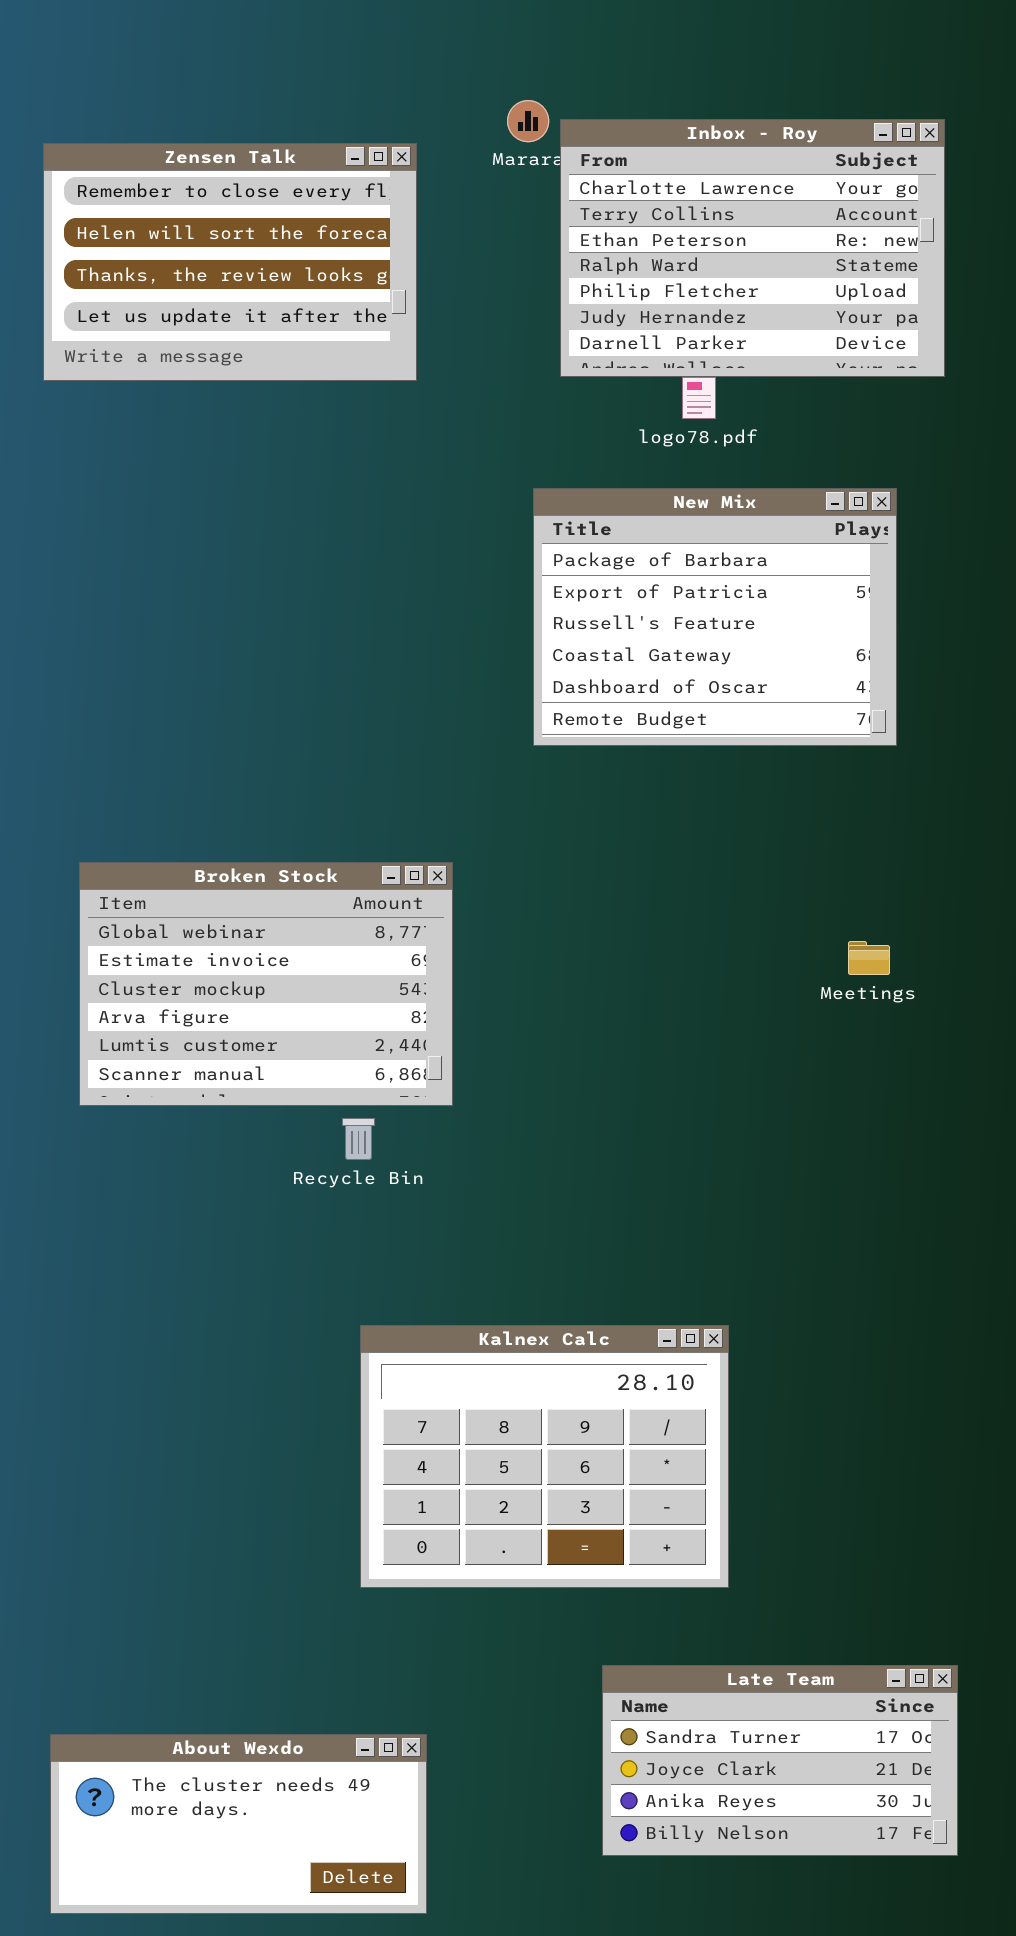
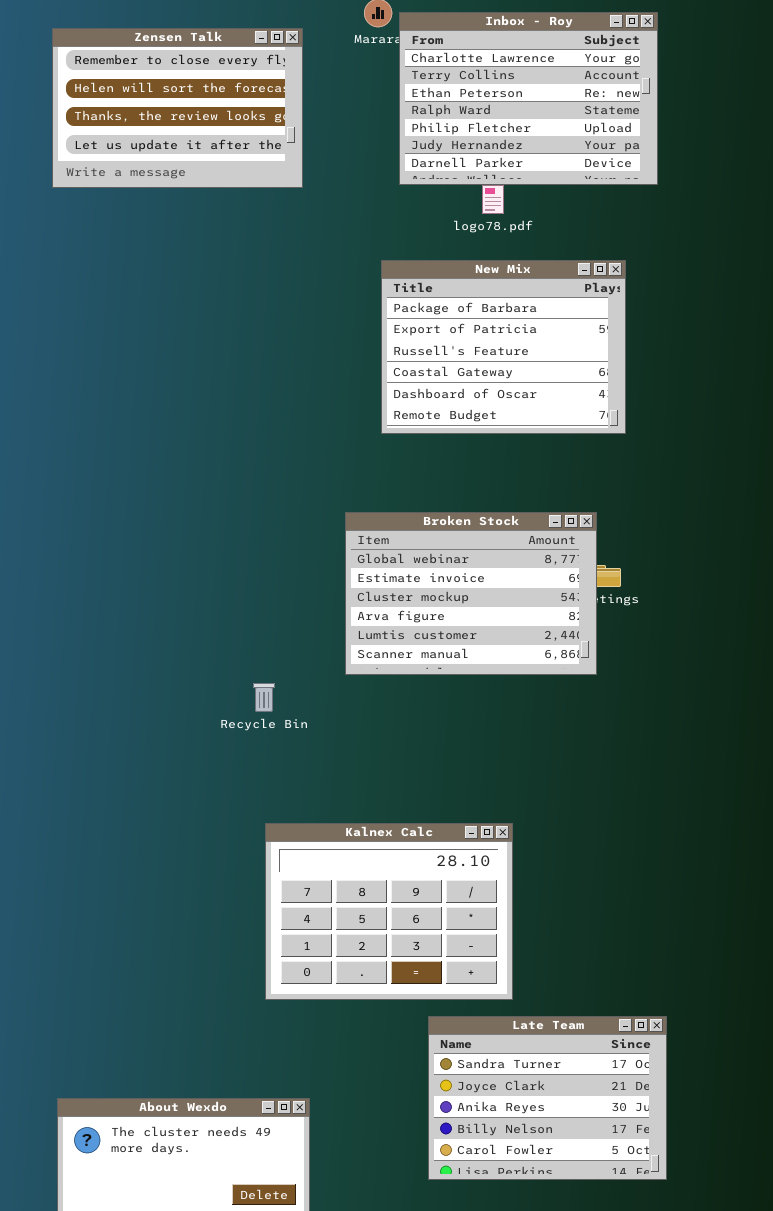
Broken Stock: [79,862,453,1106] -> [345,512,597,675], moved
Late Team: [602,1665,958,1856] -> [428,1016,667,1180], resized

